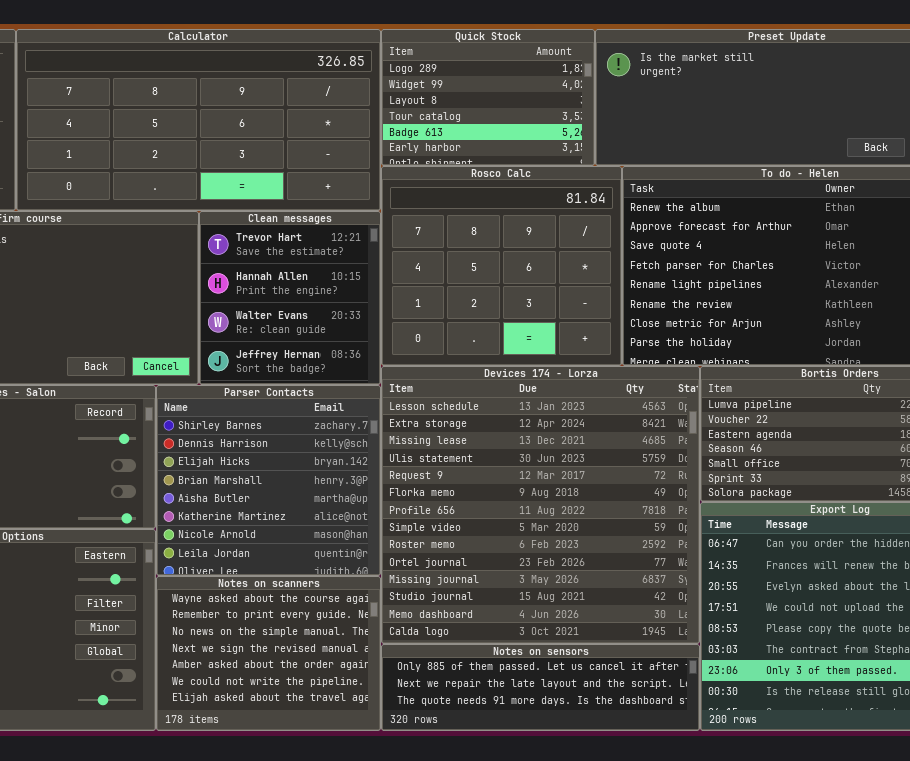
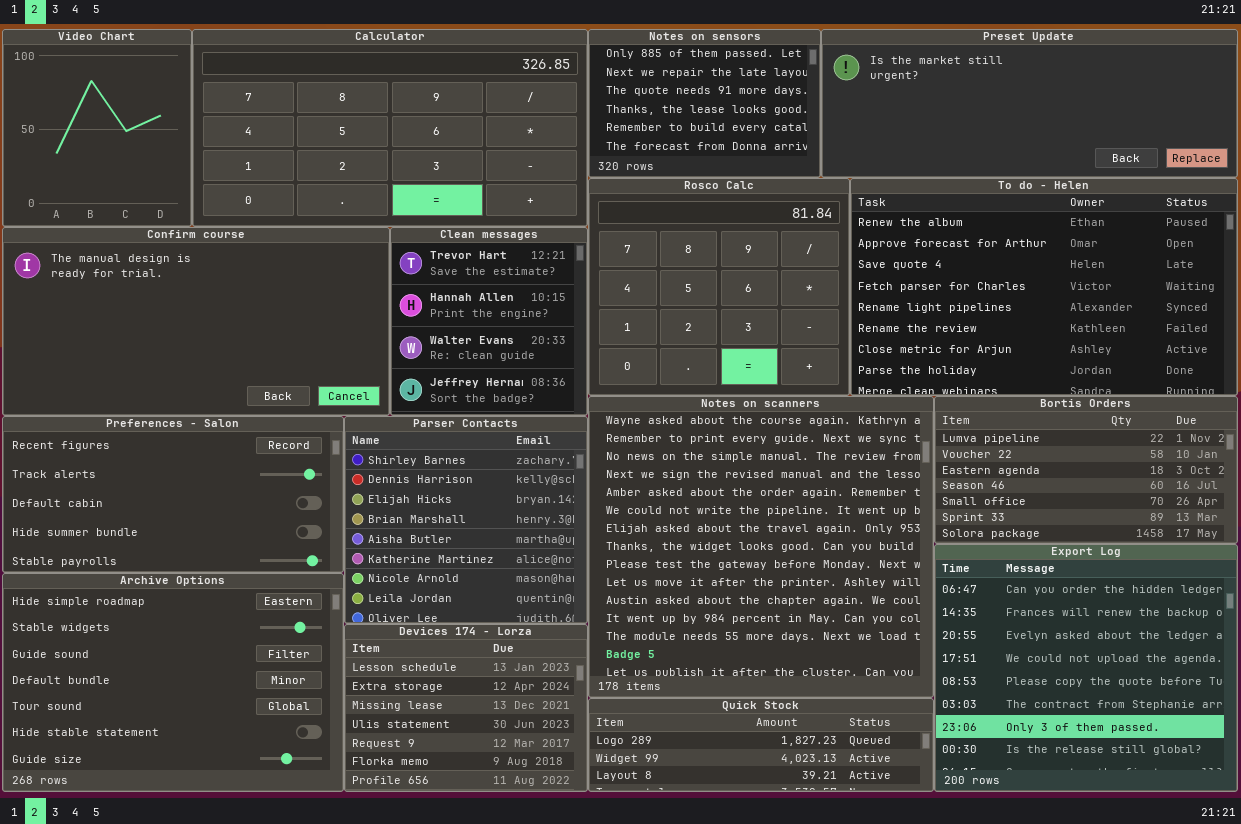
Quick Stock: [381,29,595,166] -> [588,698,934,792], moved, resized
Devices 174 - Lorza: [381,366,700,644] -> [344,624,588,792], moved, resized
Notes on scanners: [156,576,381,731] -> [588,396,934,698], moved, resized
Notes on sensors: [381,644,700,731] -> [588,29,821,178], moved, resized

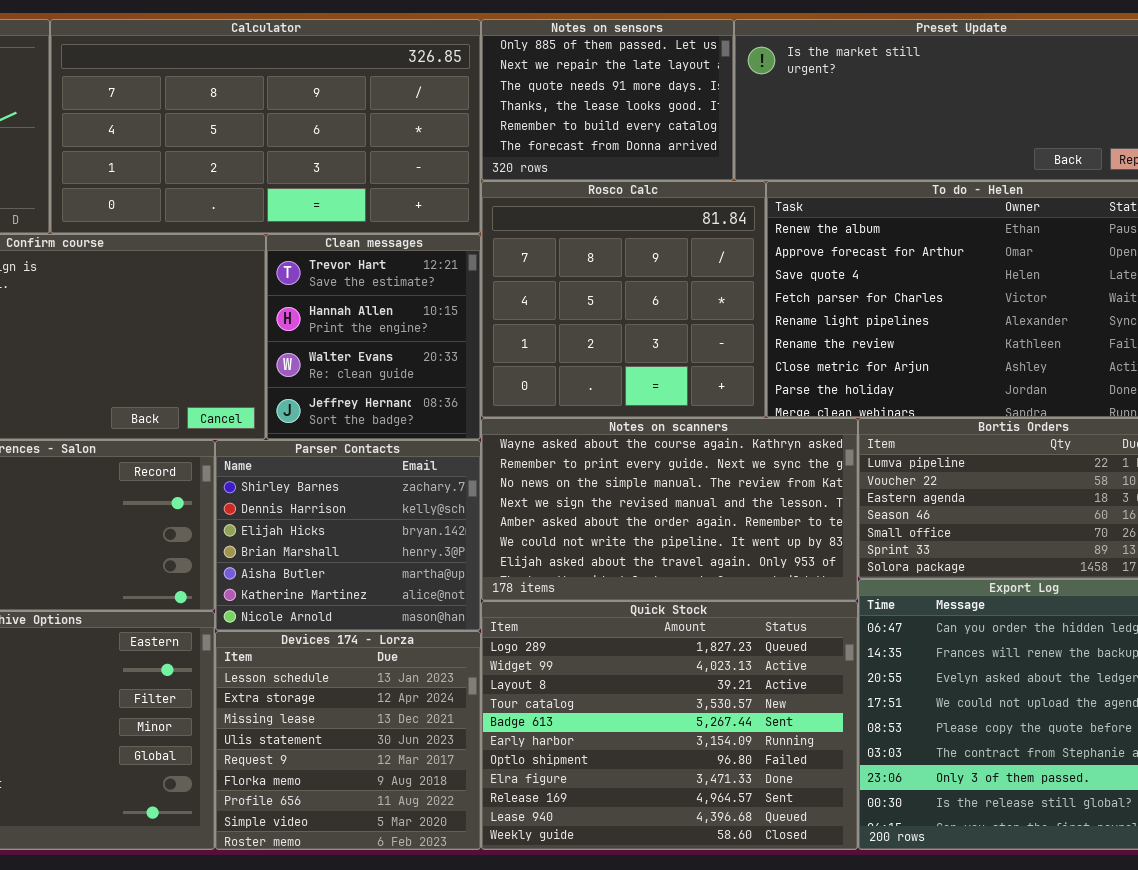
Notes on scanners: [588,396,934,698] -> [481,418,858,601], resized
Parser Contacts: [344,416,588,624] -> [215,440,481,631], resized
Devices 174 - Lorza: [344,624,588,792] -> [215,631,481,850], resized
Quick Stock: [588,698,934,792] -> [481,601,858,850], resized

